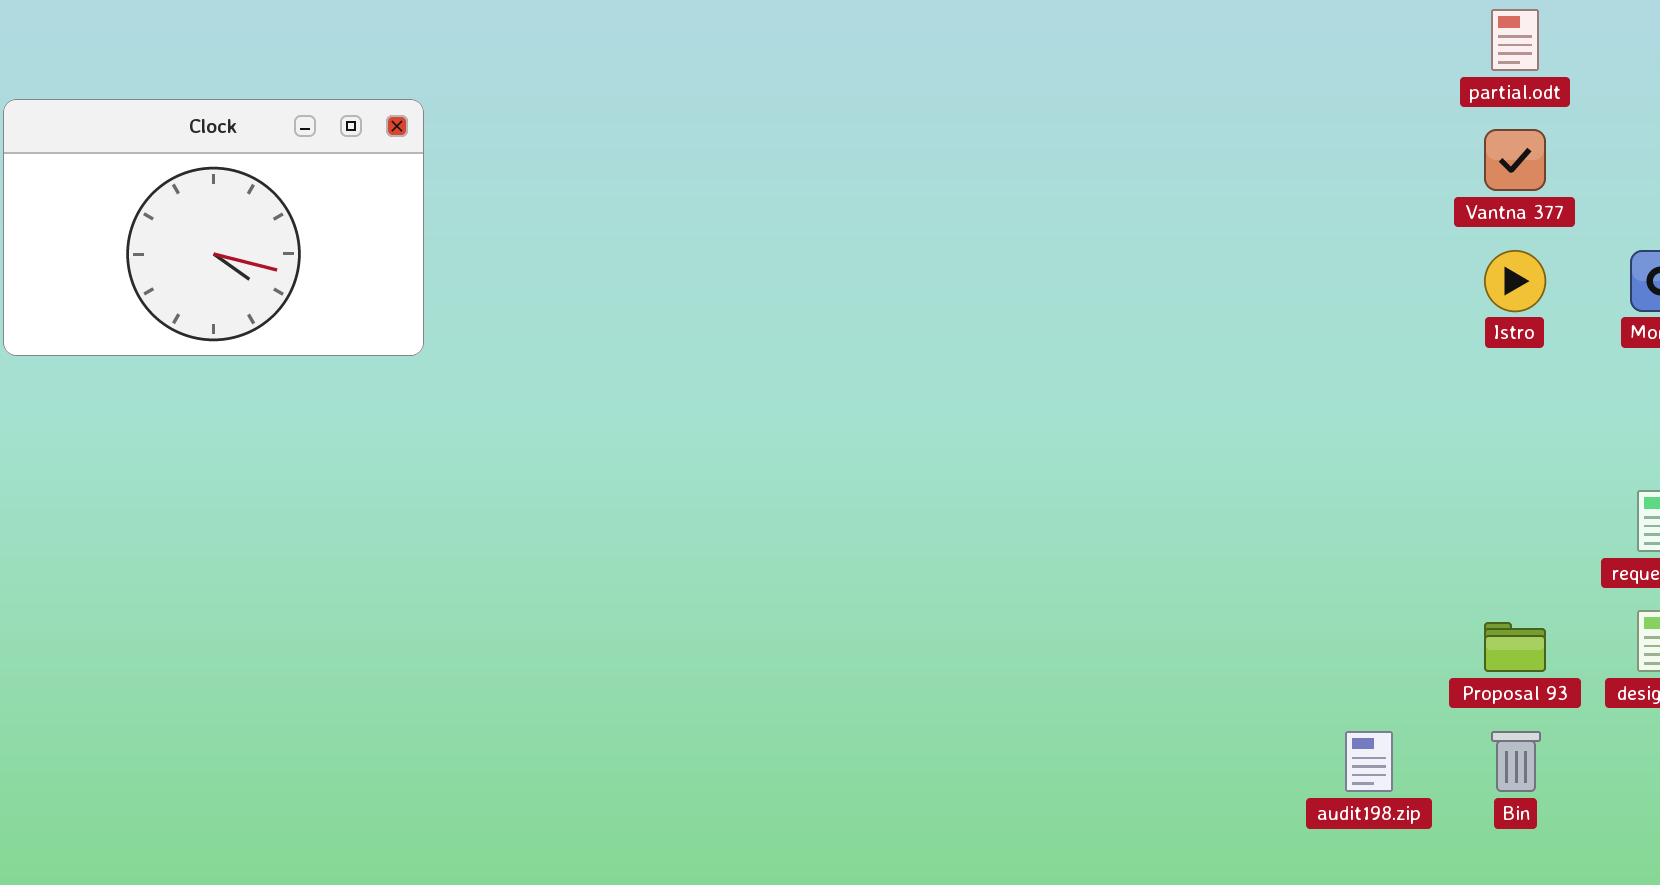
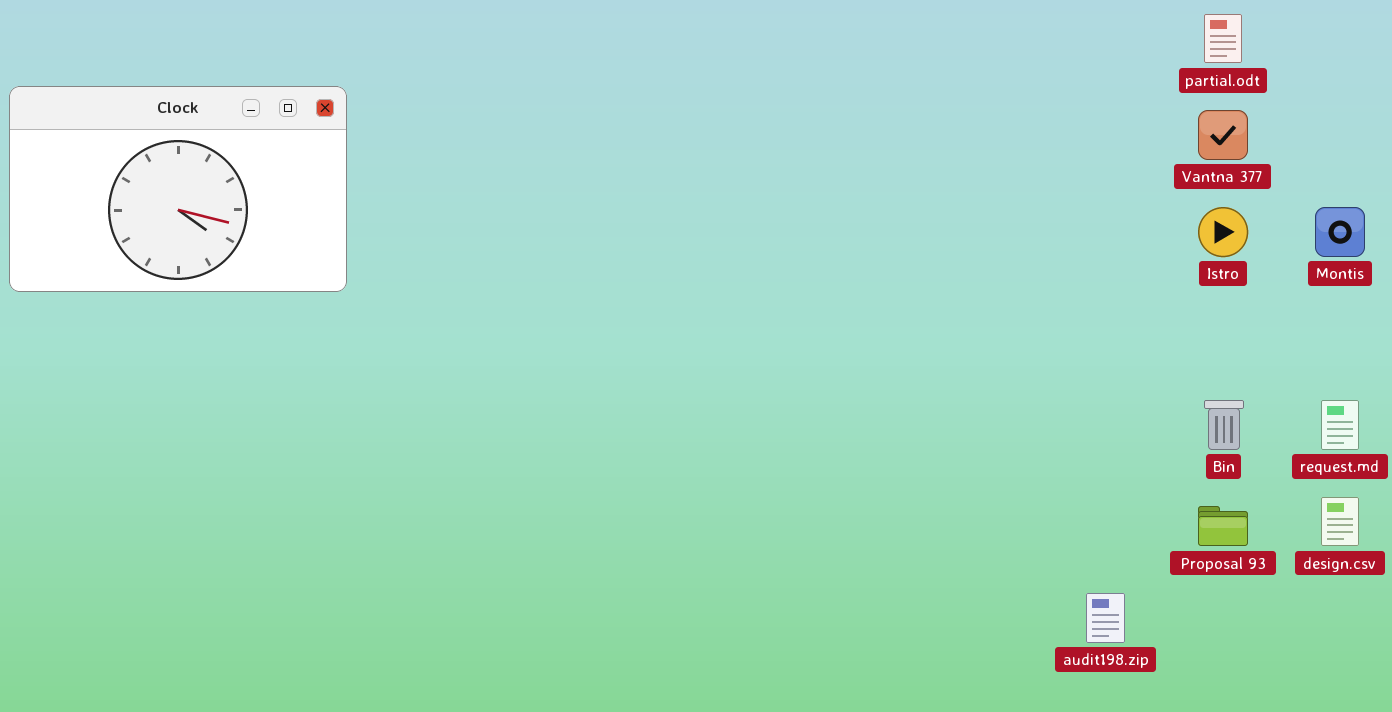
Bin: [1491,731,1541,792] -> [1204,400,1244,450], moved

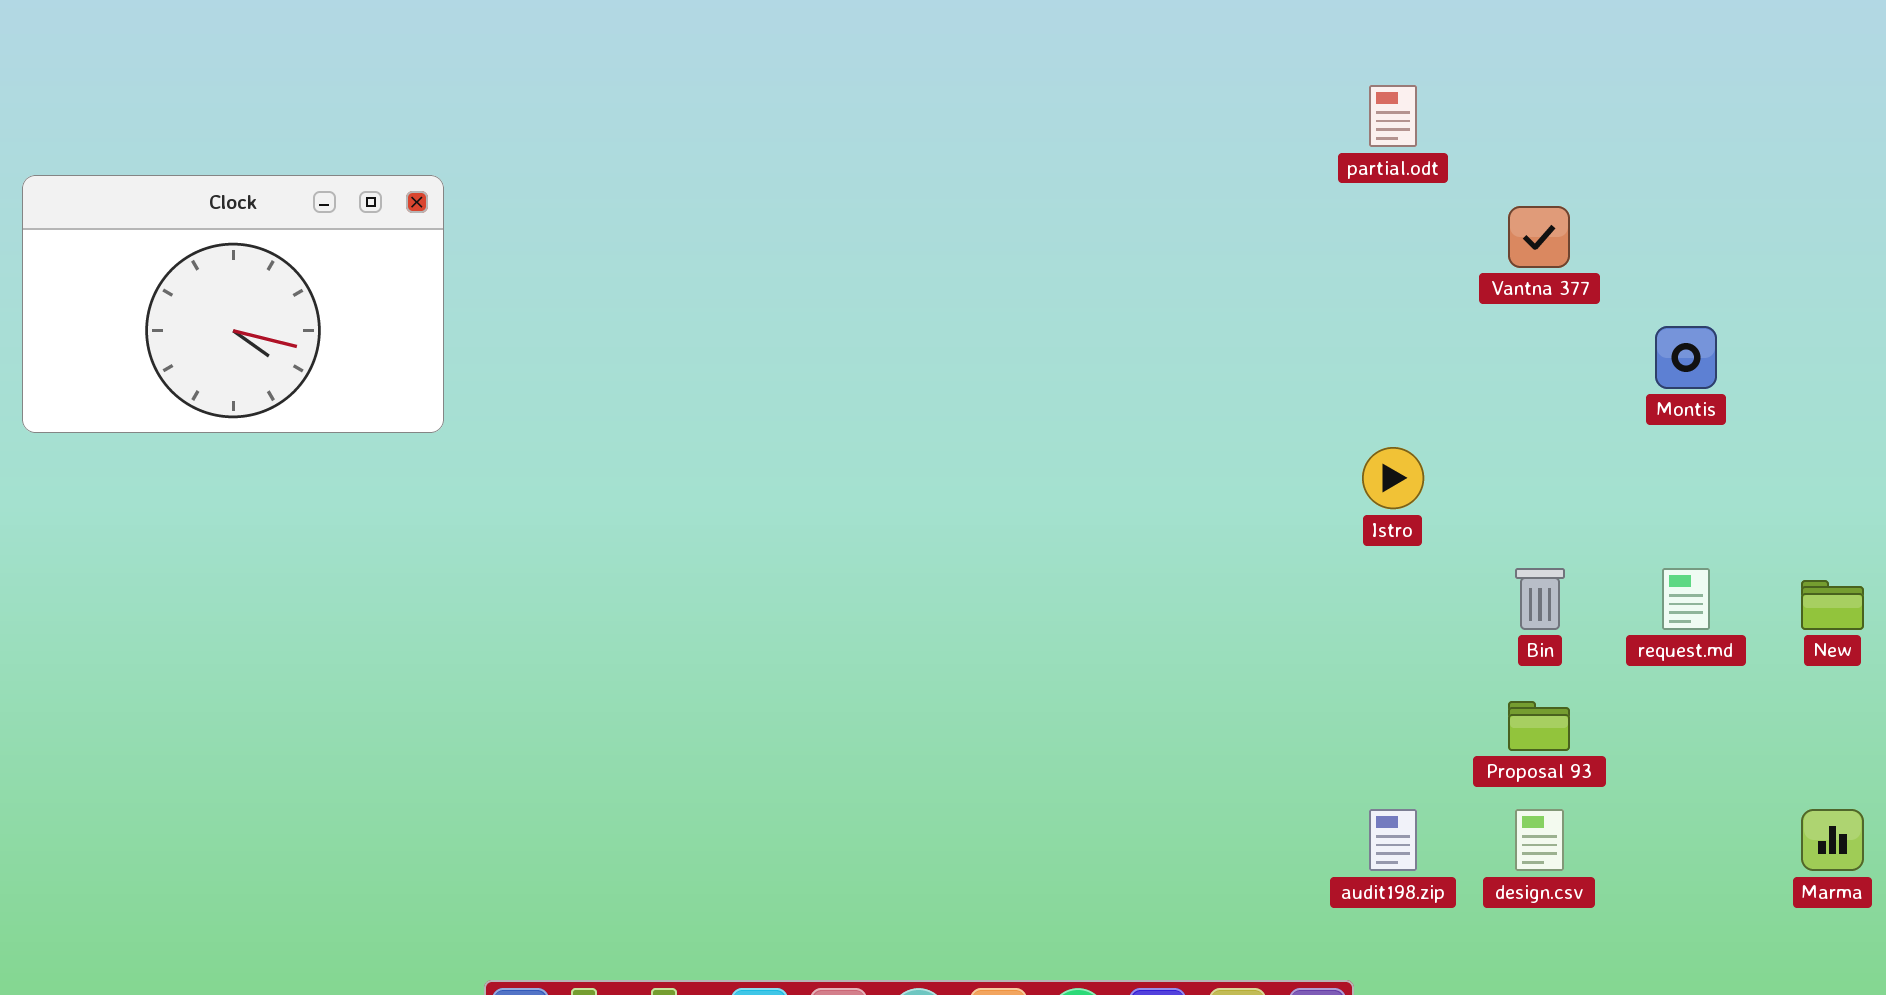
partial.odt: [1204,14,1242,63] -> [1369,85,1417,147], moved
Istro: [1198,207,1248,257] -> [1362,447,1424,509], moved
design.csv: [1321,497,1359,546] -> [1515,809,1564,871], moved

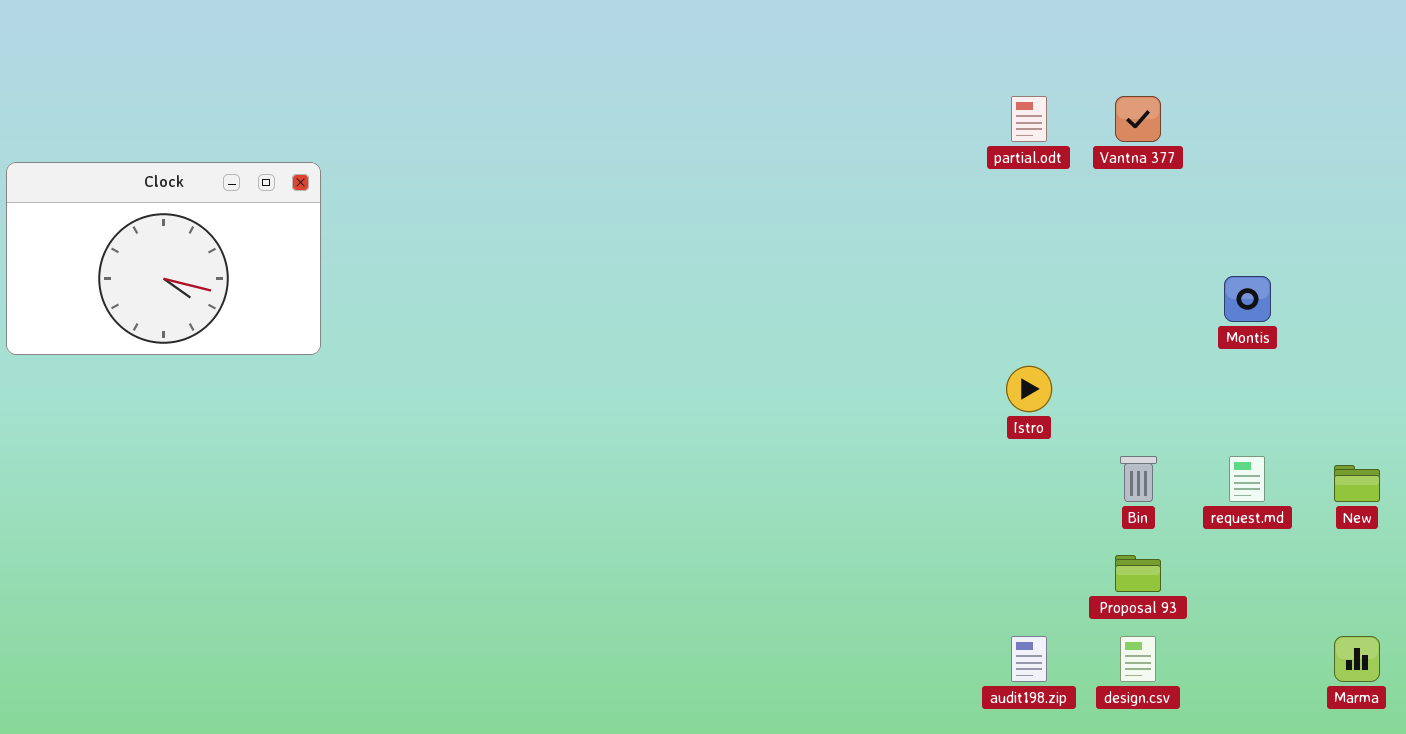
Vantna 377: [1508,206,1570,268] -> [1115,96,1161,142], moved

